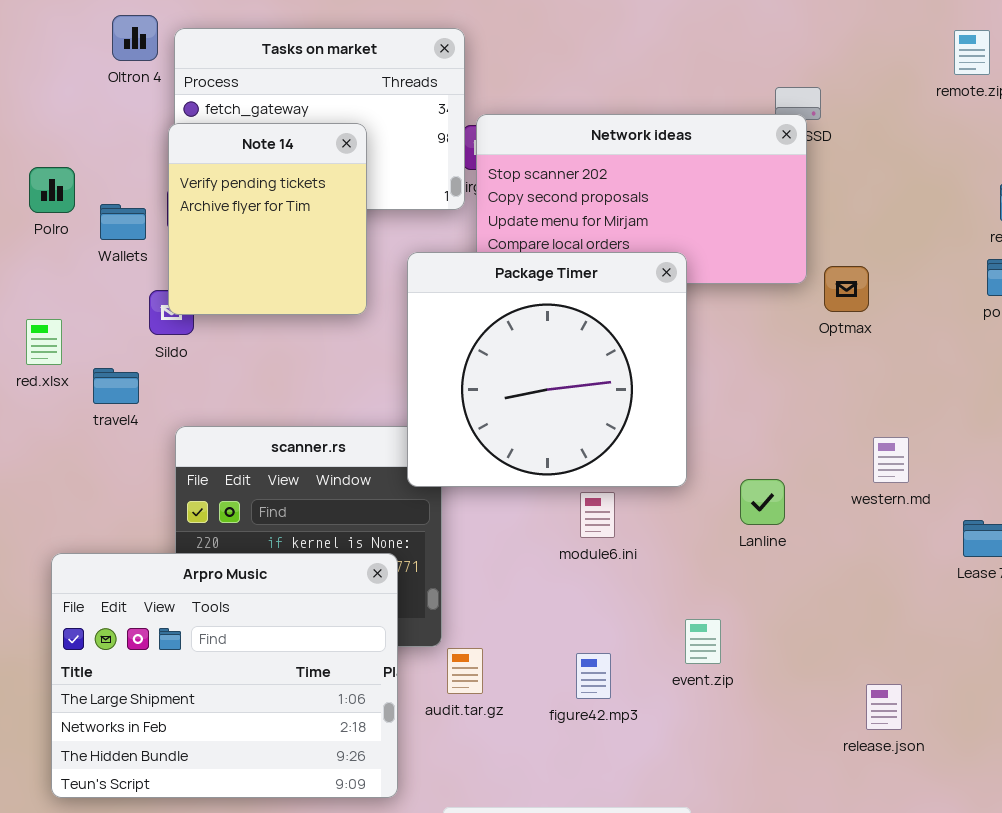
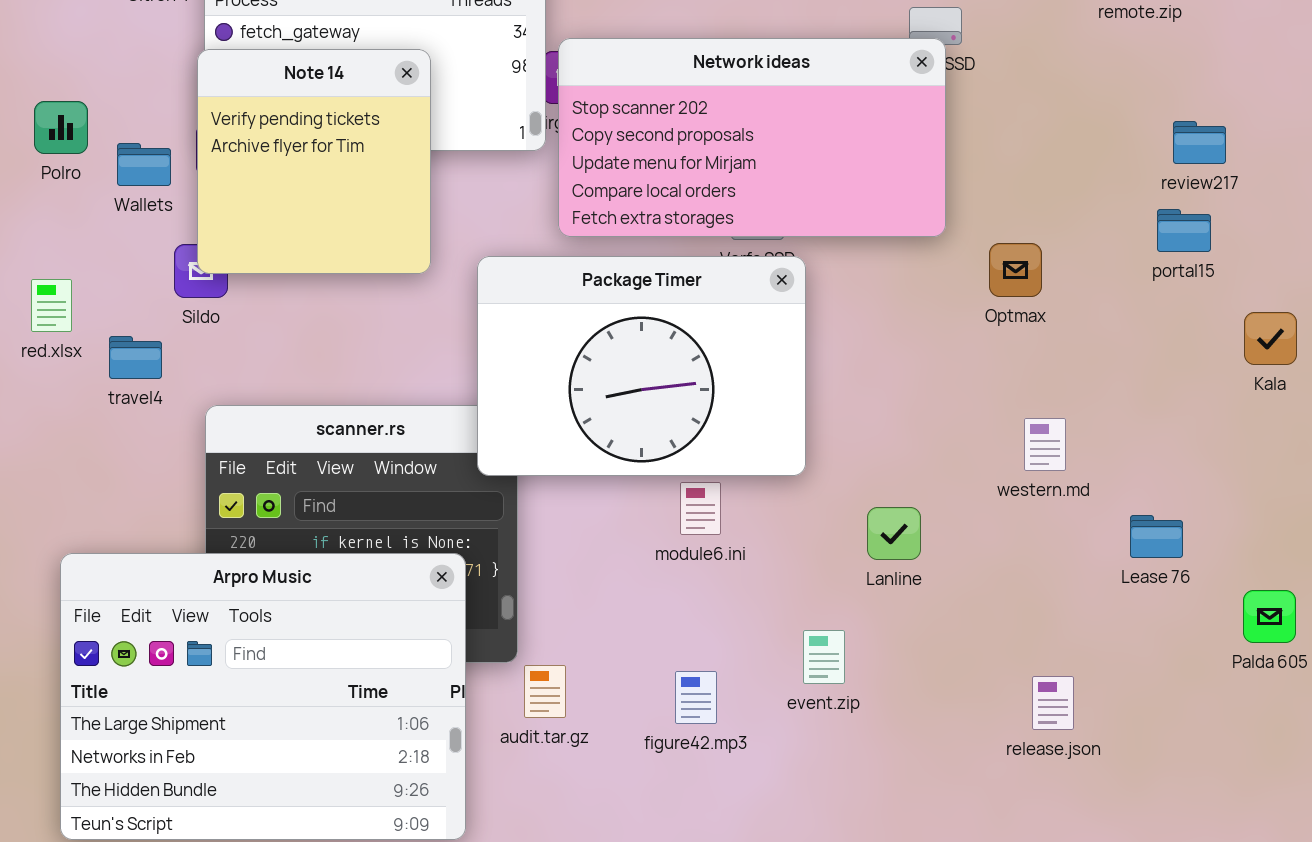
Package Timer: [407,252,687,487] -> [477,256,806,476], resized
Optmax: [824,266,869,312] -> [989,243,1042,297], moved
Lanline: [740,479,785,525] -> [867,507,921,560], moved
release.json: [866,684,902,730] -> [1032,676,1074,730], moved

